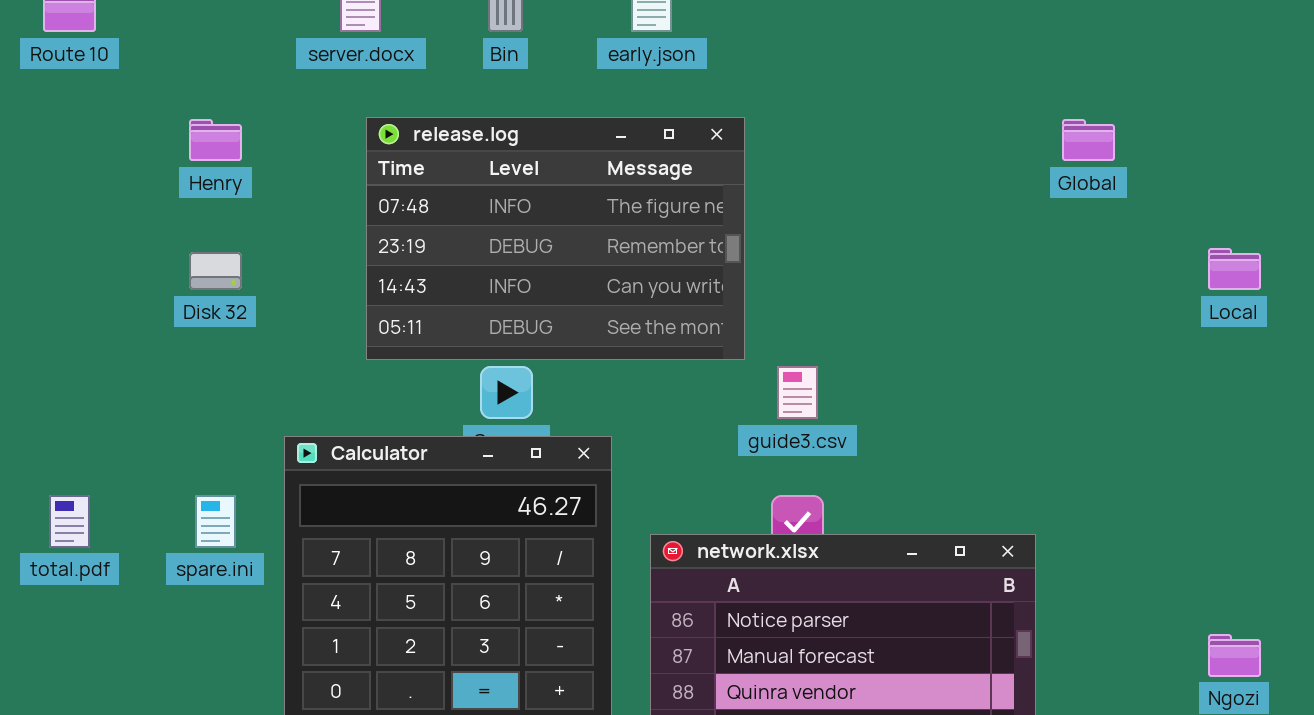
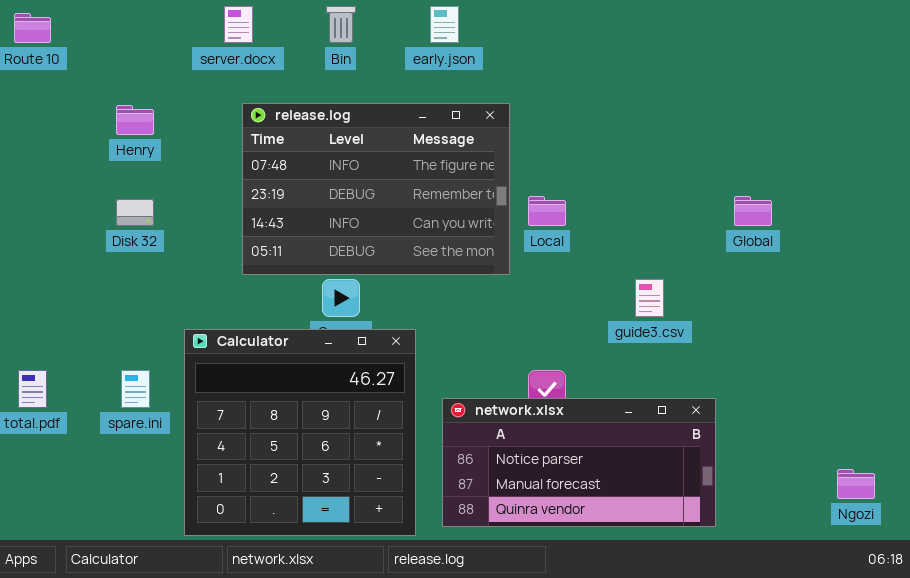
Global: [1062,119,1115,161] -> [734,196,772,226], moved
Local: [1208,248,1261,290] -> [528,196,566,226], moved
guide3.csv: [777,366,818,419] -> [635,279,664,317], moved

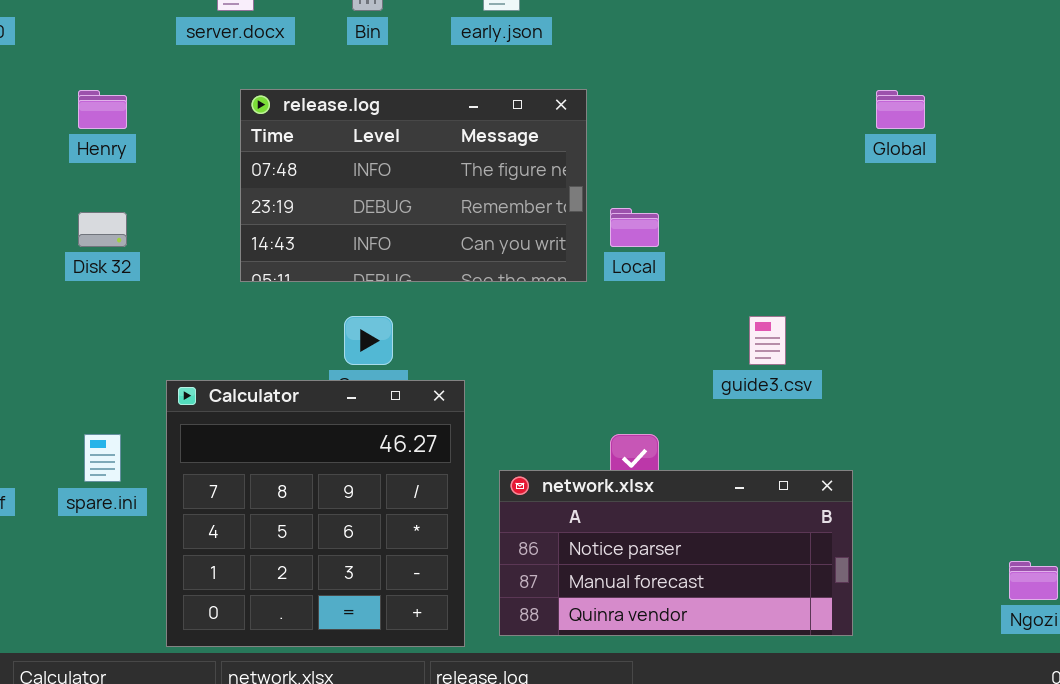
release.log: [242,103,510,275] -> [240,89,587,282], resized
Global: [734,196,772,226] -> [876,90,925,129], moved

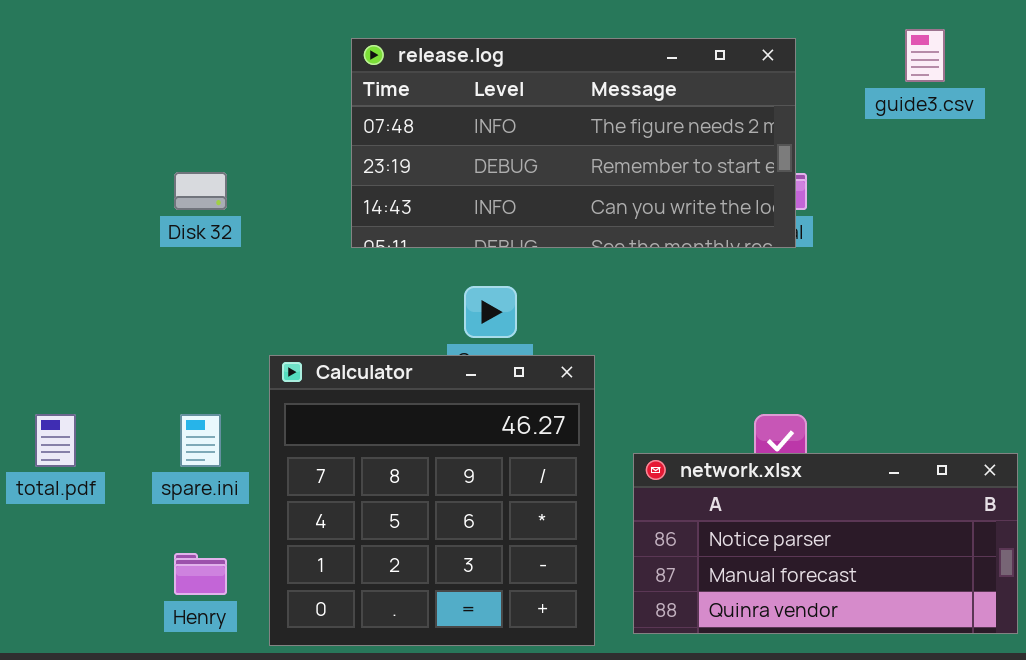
release.log: [240,89,587,282] -> [351,38,796,248], resized
Henry: [78,90,127,129] -> [174,553,227,595], moved
guide3.csv: [749,316,786,365] -> [905,29,945,82], moved

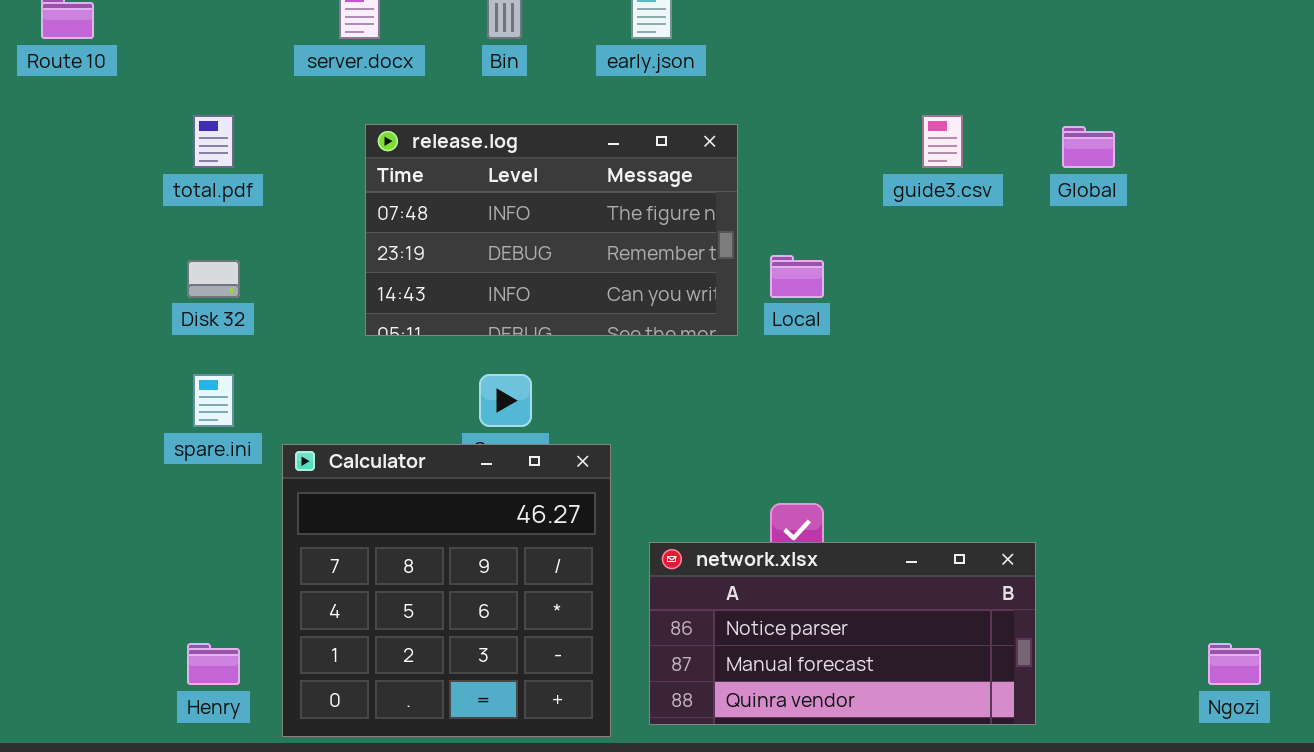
release.log: [351,38,796,248] -> [365,124,738,336], resized
total.pdf: [35,414,76,467] -> [193,115,234,168], moved
spare.ini: [180,414,221,467] -> [193,374,234,427], moved

